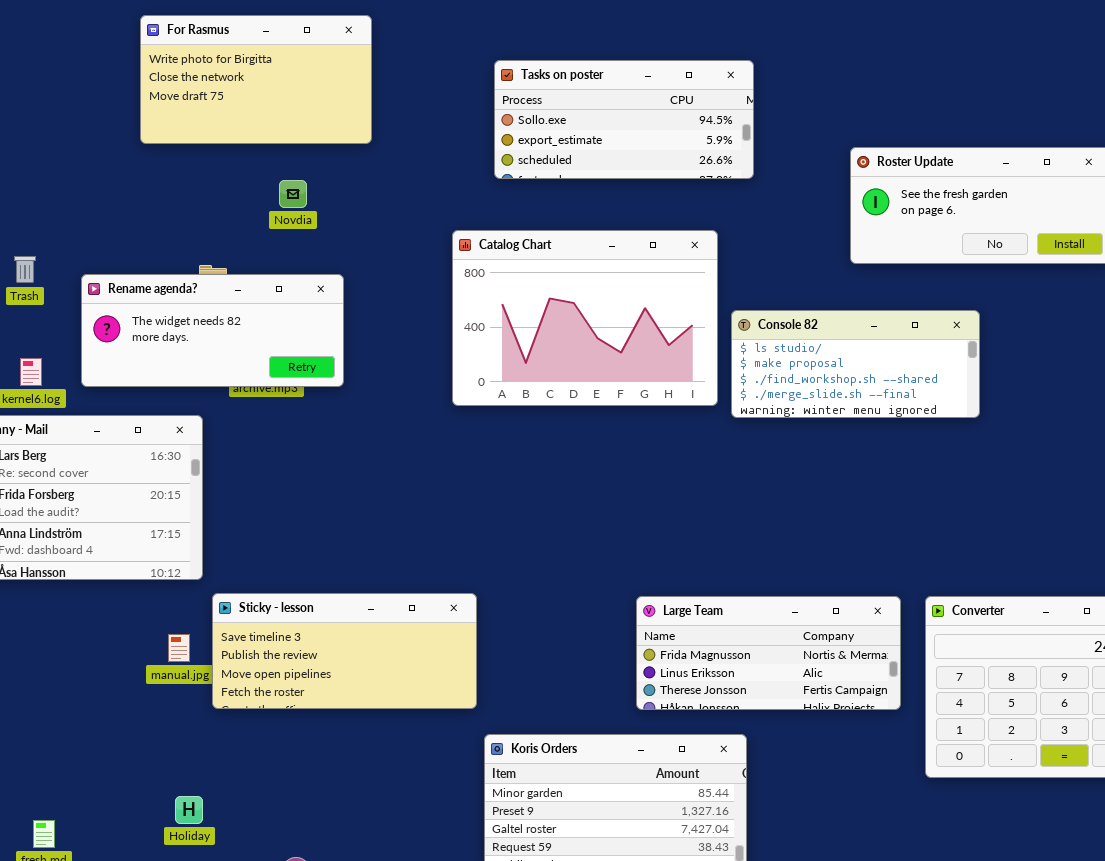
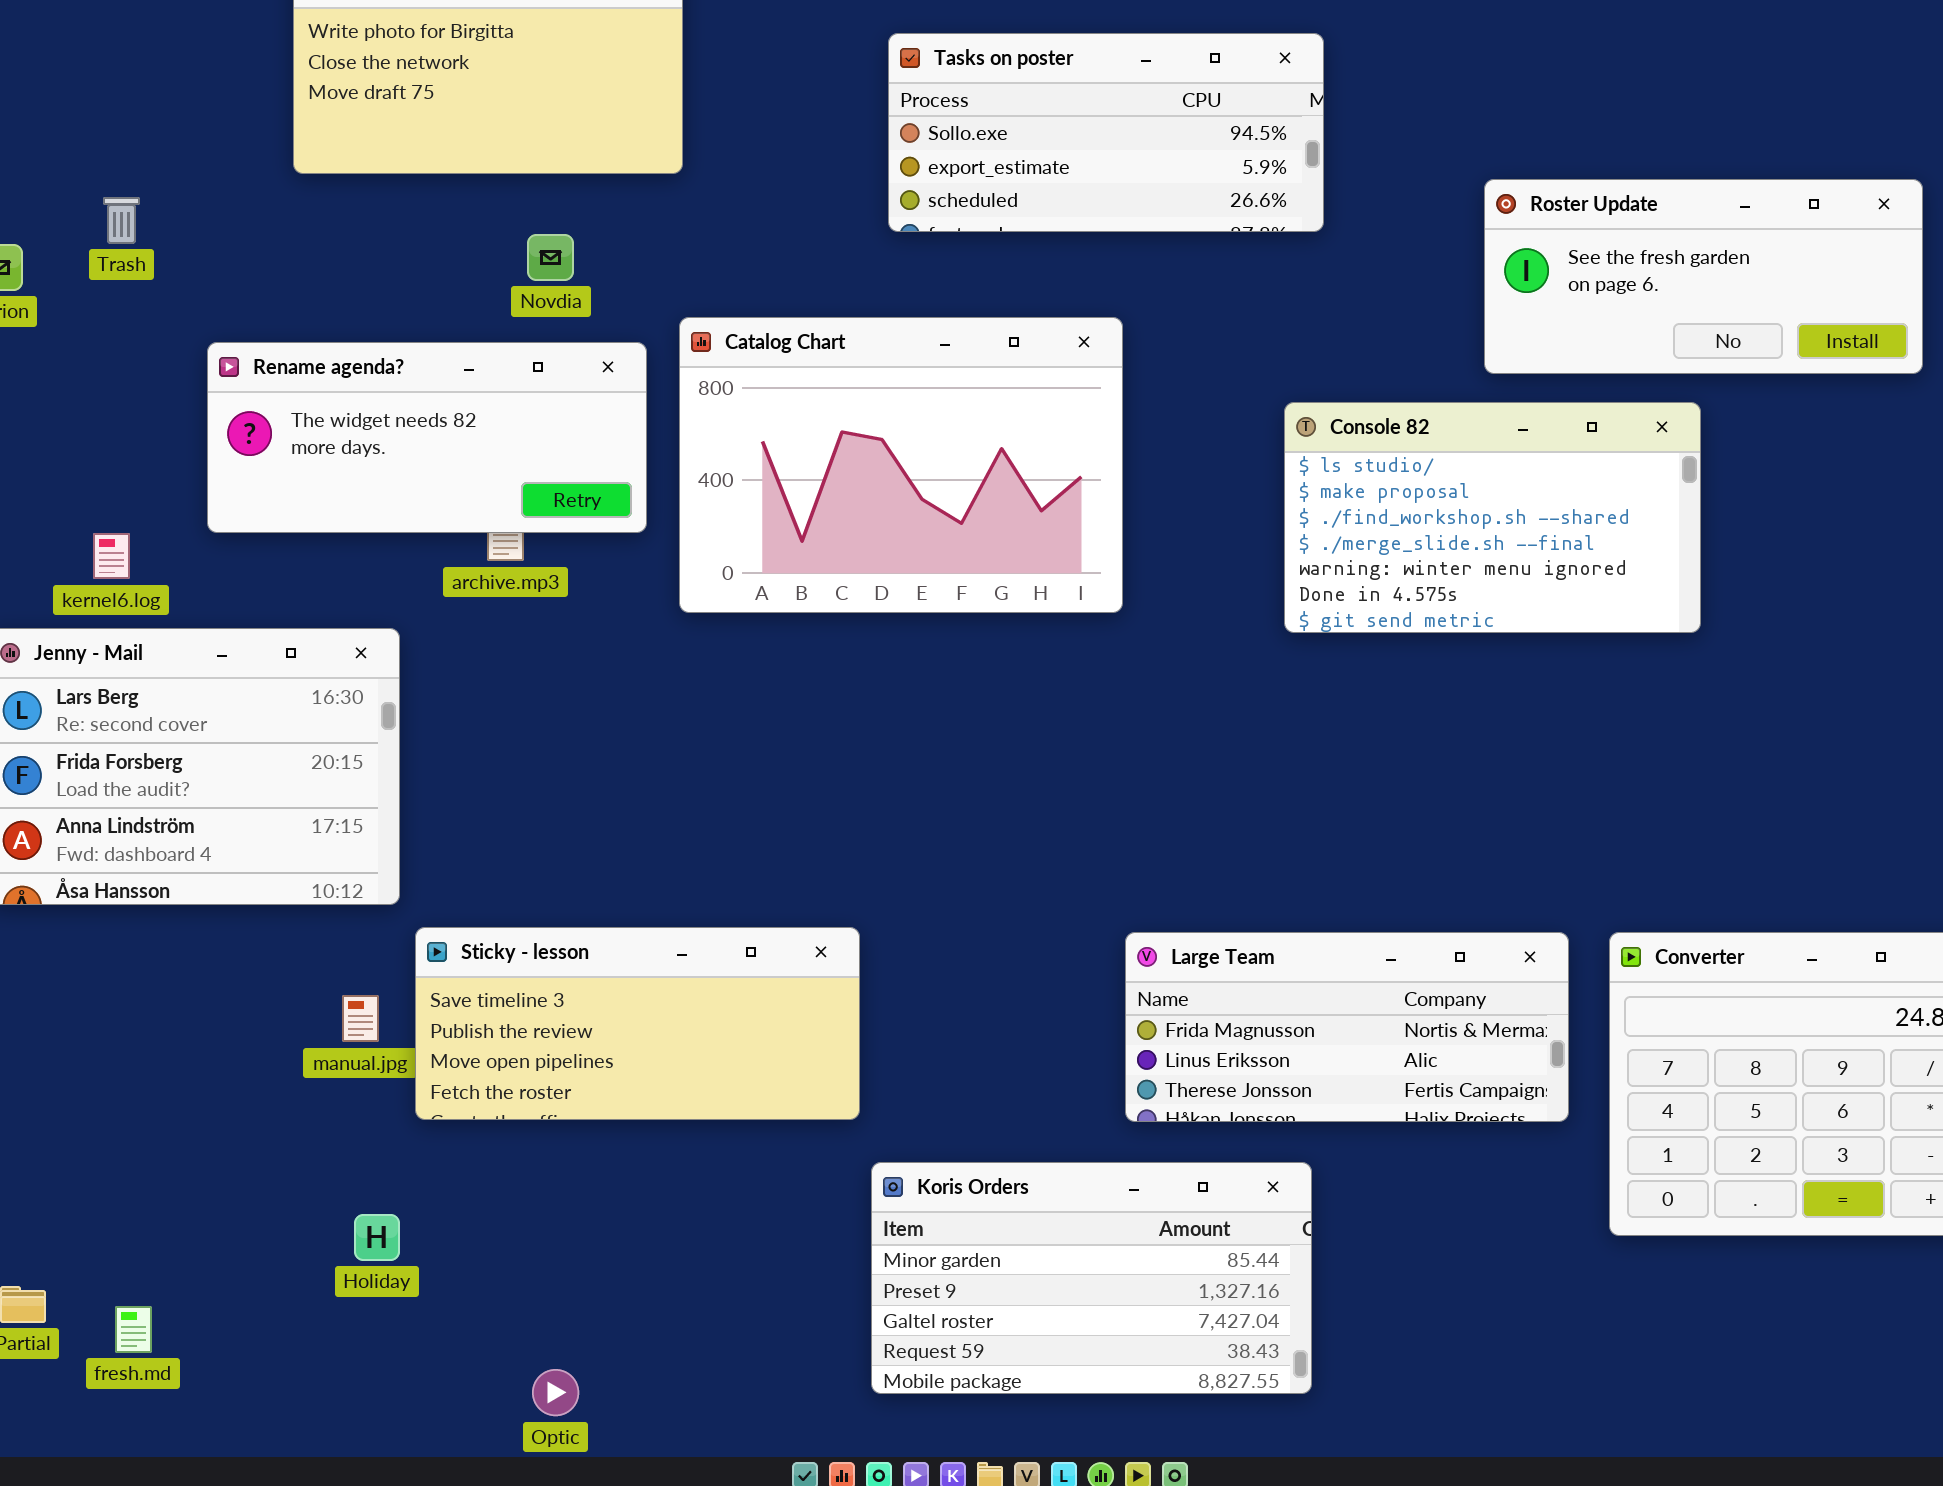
Catalog Chart: [452,230,718,406] -> [679,317,1123,613], moved
Trash: [14,256,36,283] -> [103,197,140,244], moved
Rename agenda?: [81,274,344,387] -> [207,342,647,533], moved
Console 82: [731,310,980,418] -> [1284,402,1701,633], resized
Holiday: [175,796,203,824] -> [354,1214,400,1261], moved

